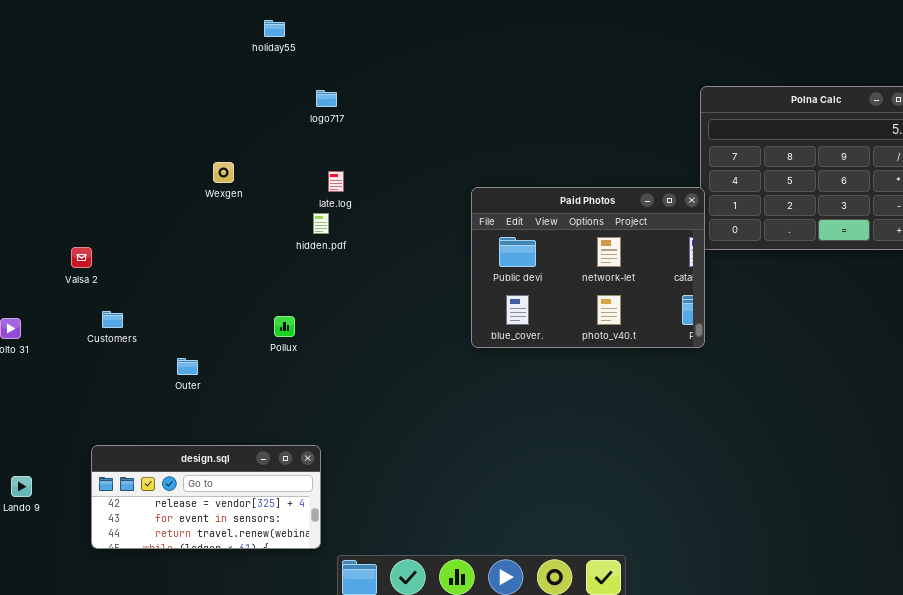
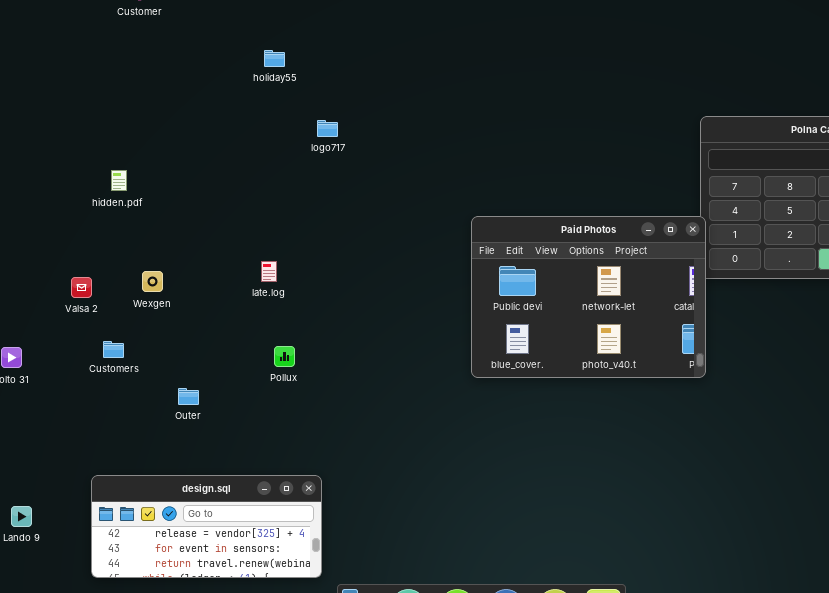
Wexgen: [213,162,234,183] -> [142,271,163,292], moved
late.log: [328,171,344,192] -> [261,261,277,282], moved
hidden.pdf: [313,213,329,234] -> [111,170,127,191], moved

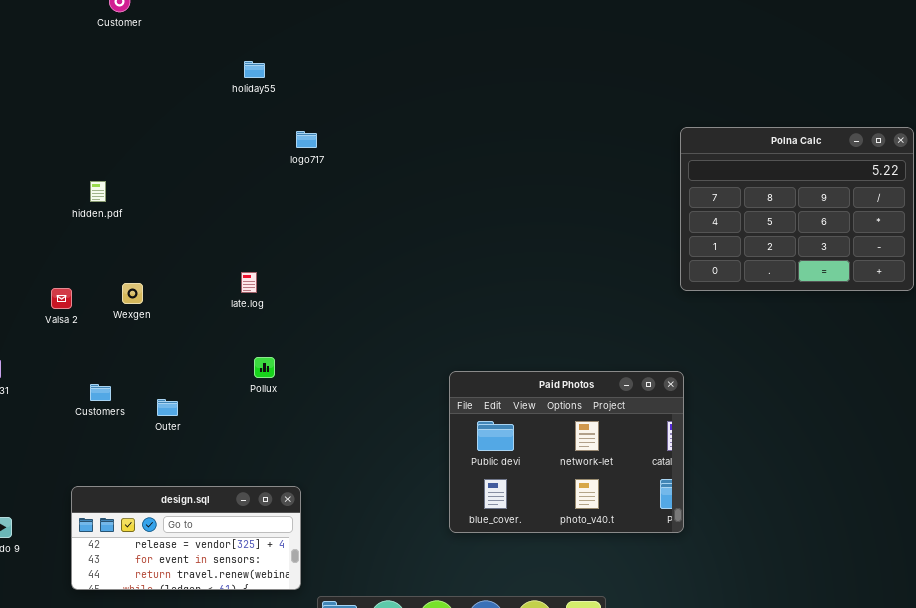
Paid Photos: [471,216,706,378] -> [449,371,684,533], moved
Customers: [103,341,124,358] -> [90,384,111,401], moved

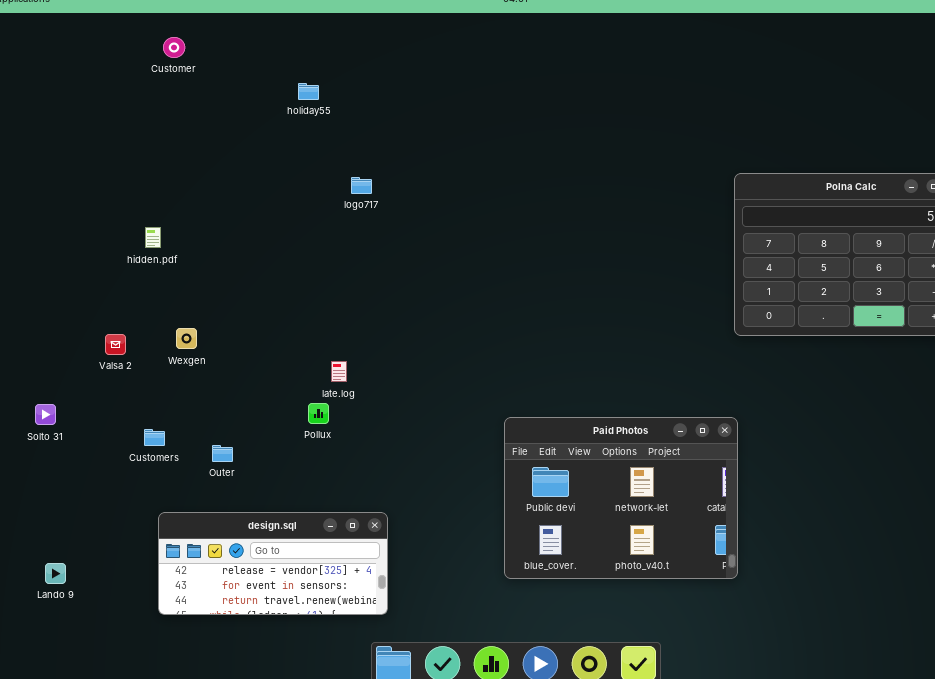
holiday55: [244,61,265,78] -> [298,83,319,100], moved
late.log: [241,272,257,293] -> [331,361,347,382], moved
design.sql: [71,486,301,590] -> [158,512,388,615], moved

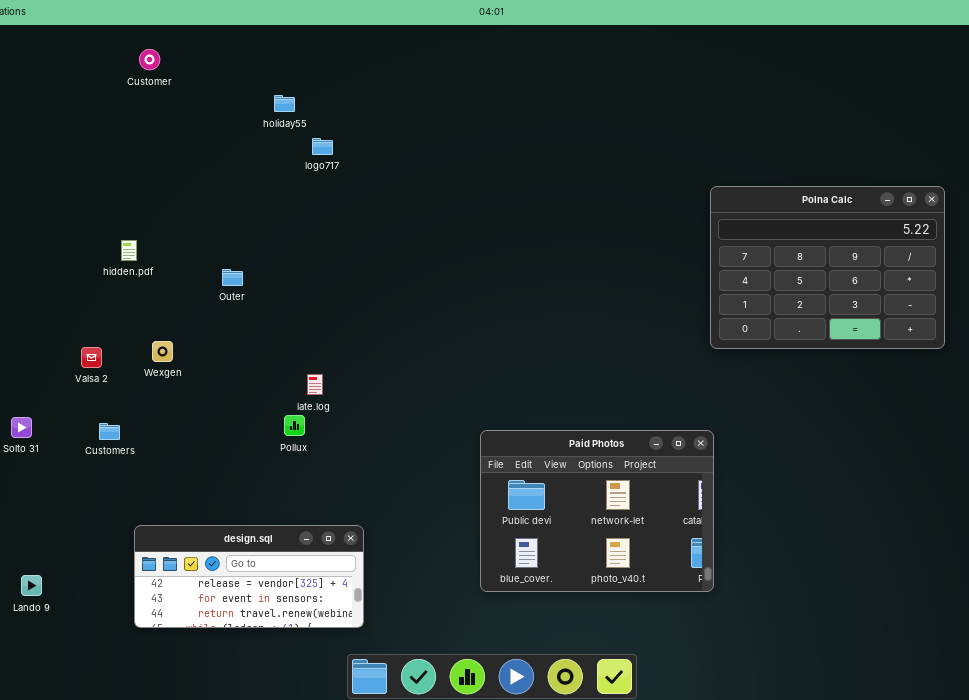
logo717: [351,177,372,194] -> [312,138,333,155], moved
Customers: [144,429,165,446] -> [99,423,120,440], moved
Outer: [212,445,233,462] -> [222,269,243,286], moved

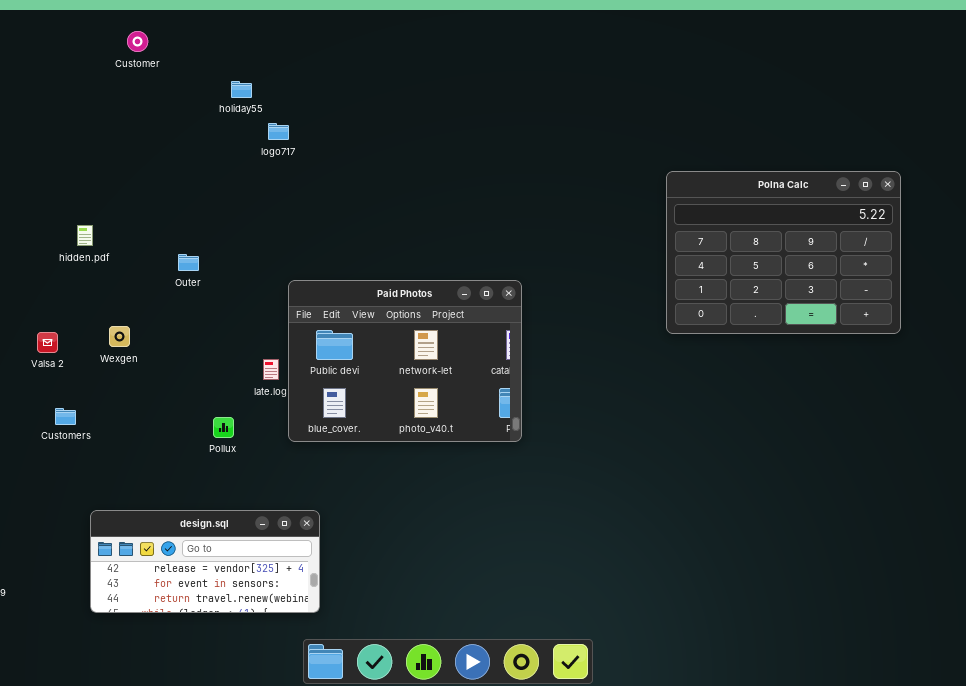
Customer: [139,49,160,70] -> [127,31,148,52], moved
Pollux: [284,415,305,436] -> [213,417,234,438], moved
Paid Photos: [480,430,714,592] -> [288,280,522,442], moved

